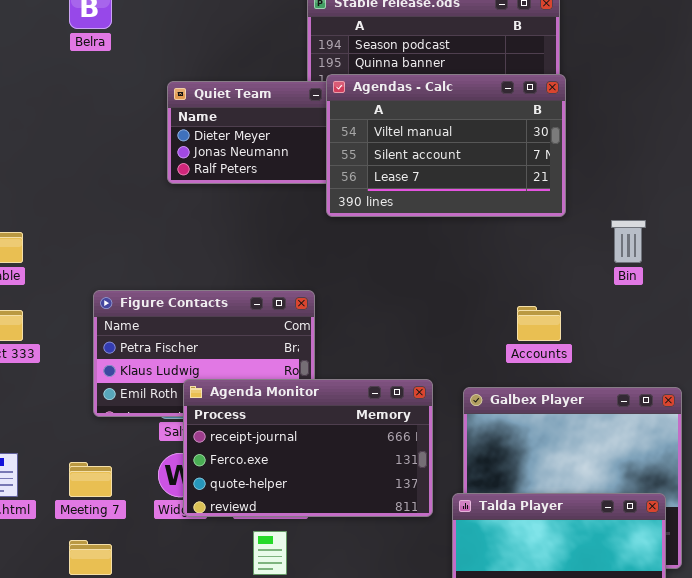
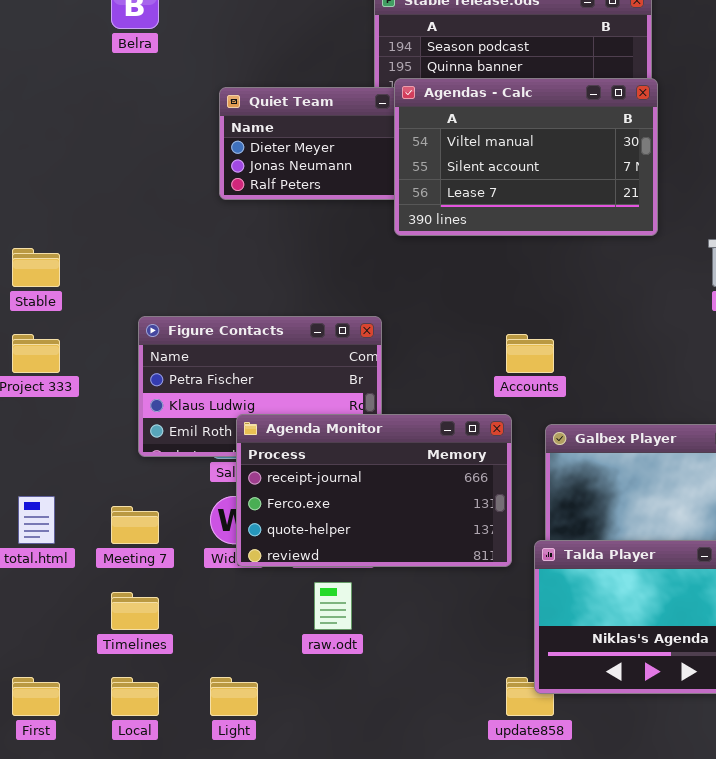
Accounts: [517,306,561,341] -> [506,334,554,373], moved

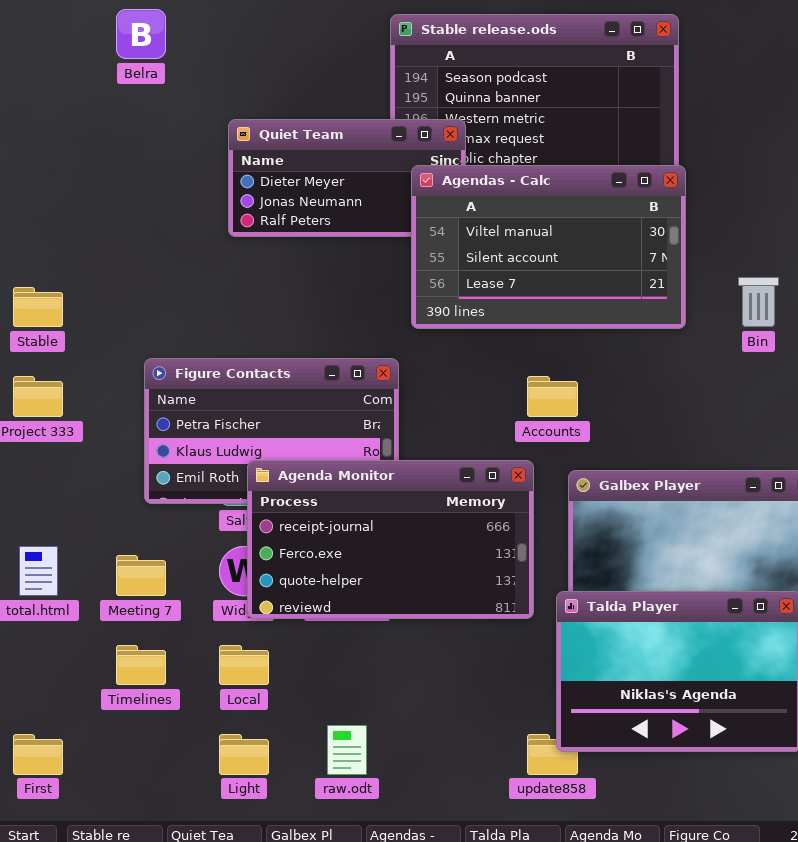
Agendas - Calc: [394,78,658,236] -> [411,165,686,329], moved
raw.odt: [314,582,352,630] -> [327,725,367,775], moved
Local: [111,677,159,716] -> [219,645,269,685], moved

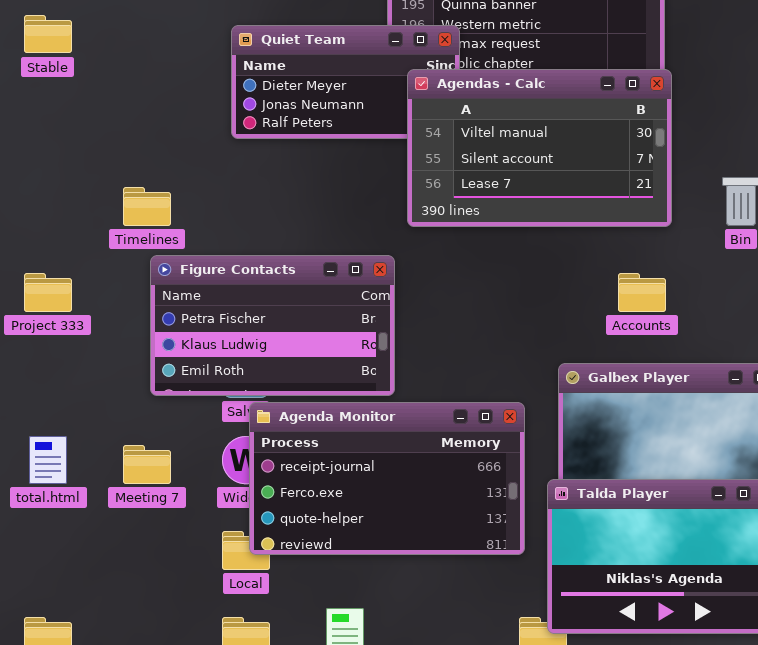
Stable: [13,287,63,327] -> [24,15,72,53], moved
Accounts: [527,376,578,417] -> [618,273,666,312], moved
Agenda Monitor: [247,460,534,619] -> [249,402,525,555], moved
Timelines: [116,645,166,685] -> [123,187,171,226], moved

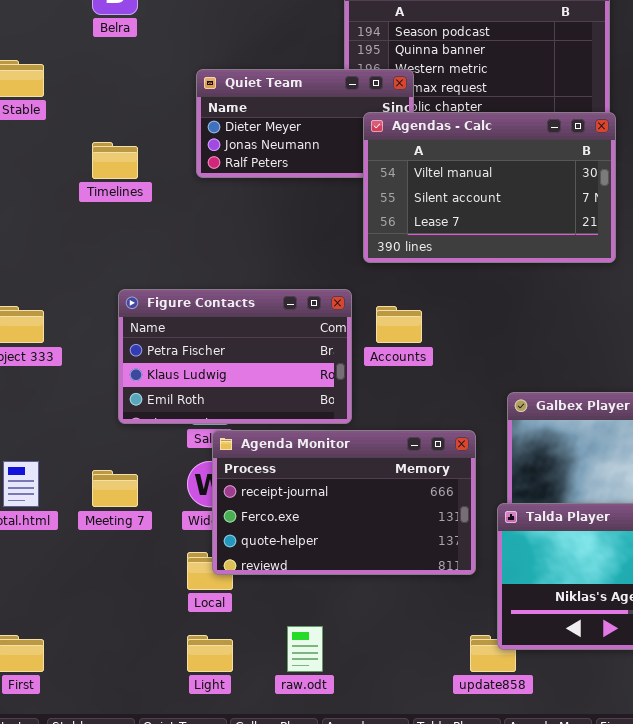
Timelines: [123,187,171,226] -> [92,142,138,179], moved
Accounts: [618,273,666,312] -> [376,306,422,343], moved

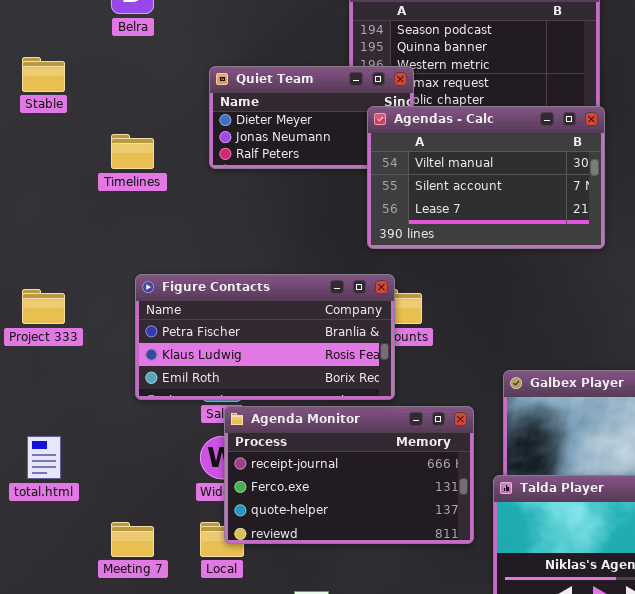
Figure Contacts: [118,289,352,424] -> [135,274,395,400], resized
Meeting 7: [92,470,138,507] -> [111,522,154,557], moved

